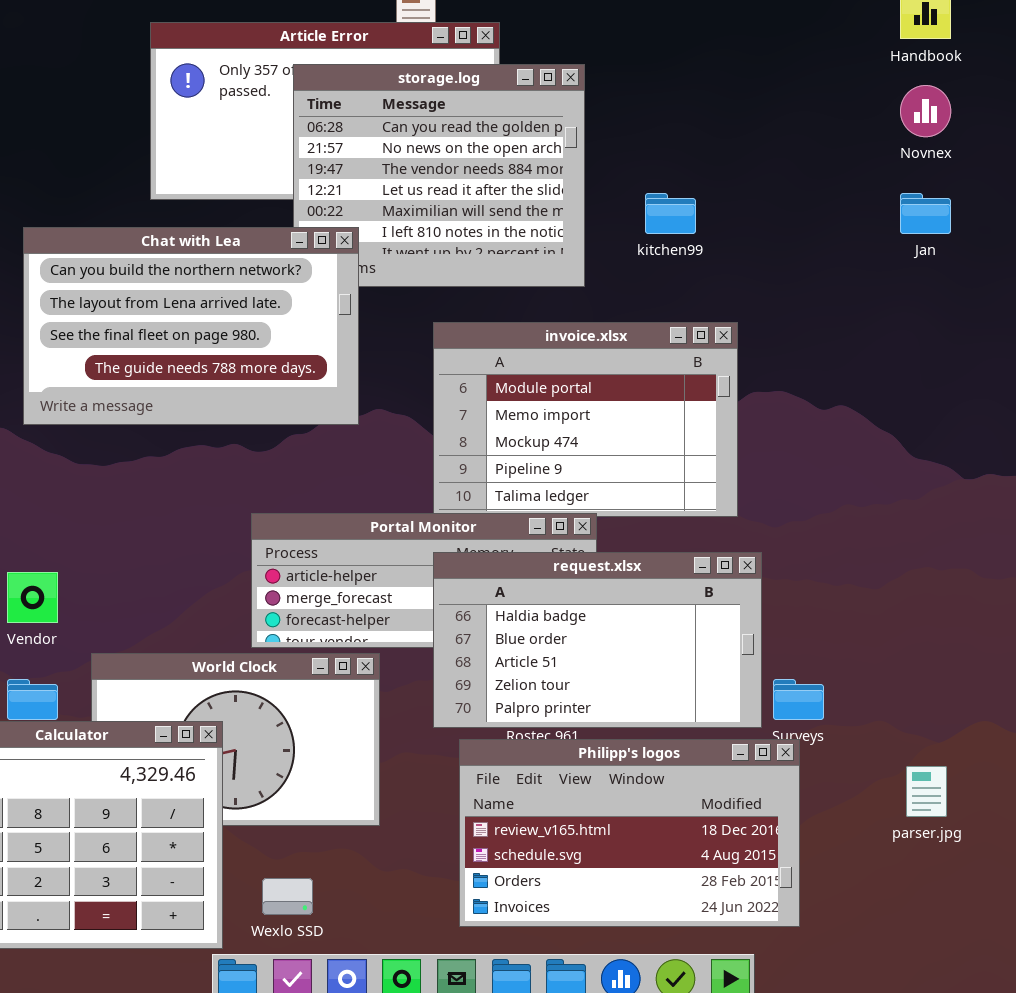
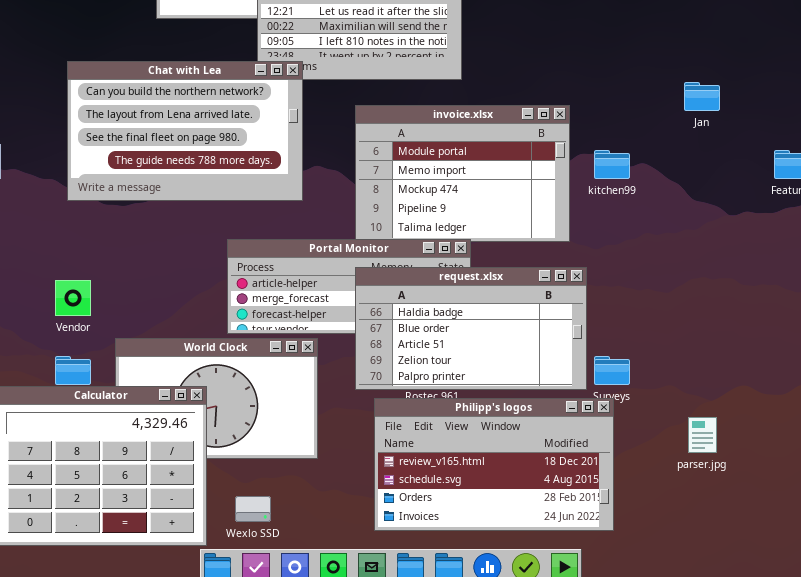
kitchen99: [645,193,696,234] -> [594,150,630,179], moved
Jan: [900,193,951,234] -> [684,82,720,111], moved
Chat with Lea: [23,227,359,425] -> [67,61,303,201], moved

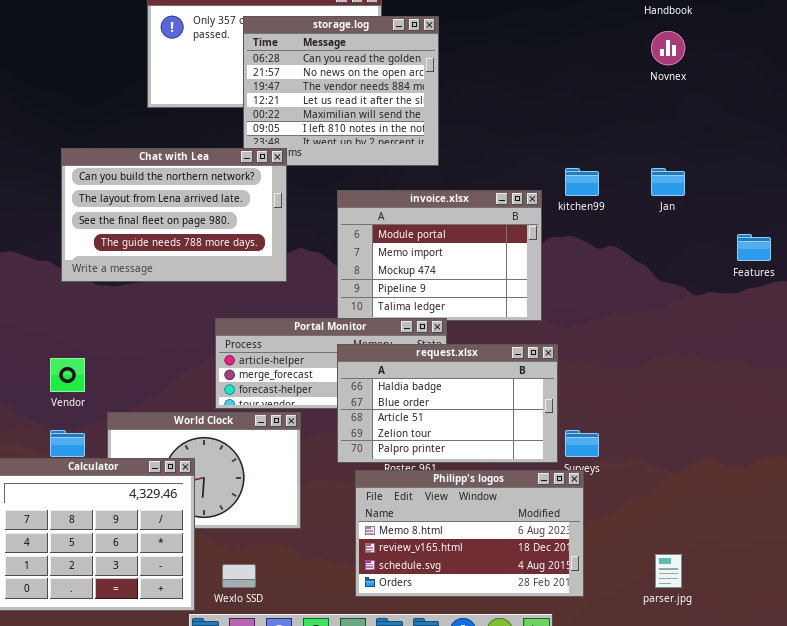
kitchen99: [594,150,630,179] -> [565,168,599,196], moved
Philipp's logos: [374,398,614,531] -> [355,470,584,597], scrolled up 1 row
parser.jpg: [688,417,717,453] -> [655,554,682,588], moved

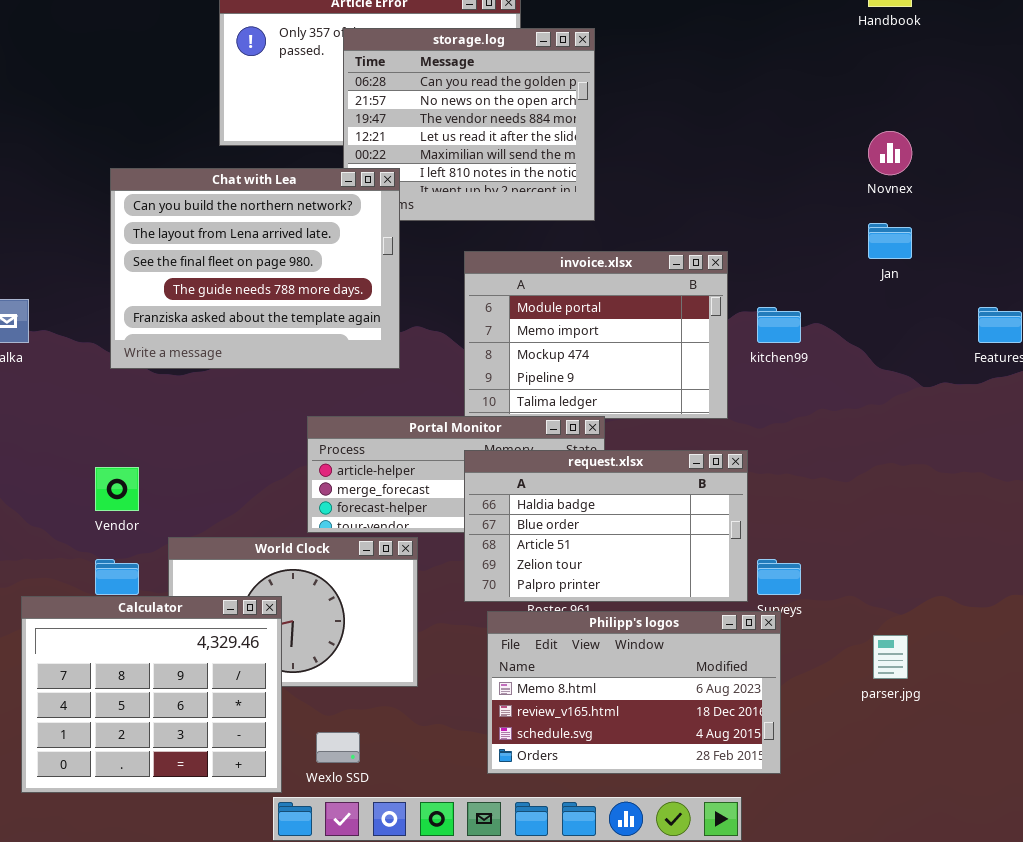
Novnex: [651,31,685,65] -> [868,131,912,175], moved
Chat with Lea: [61,148,287,282] -> [110,168,400,369], resized
kitchen99: [565,168,599,196] -> [757,307,801,343], moved
parser.jpg: [655,554,682,588] -> [873,635,908,679], moved

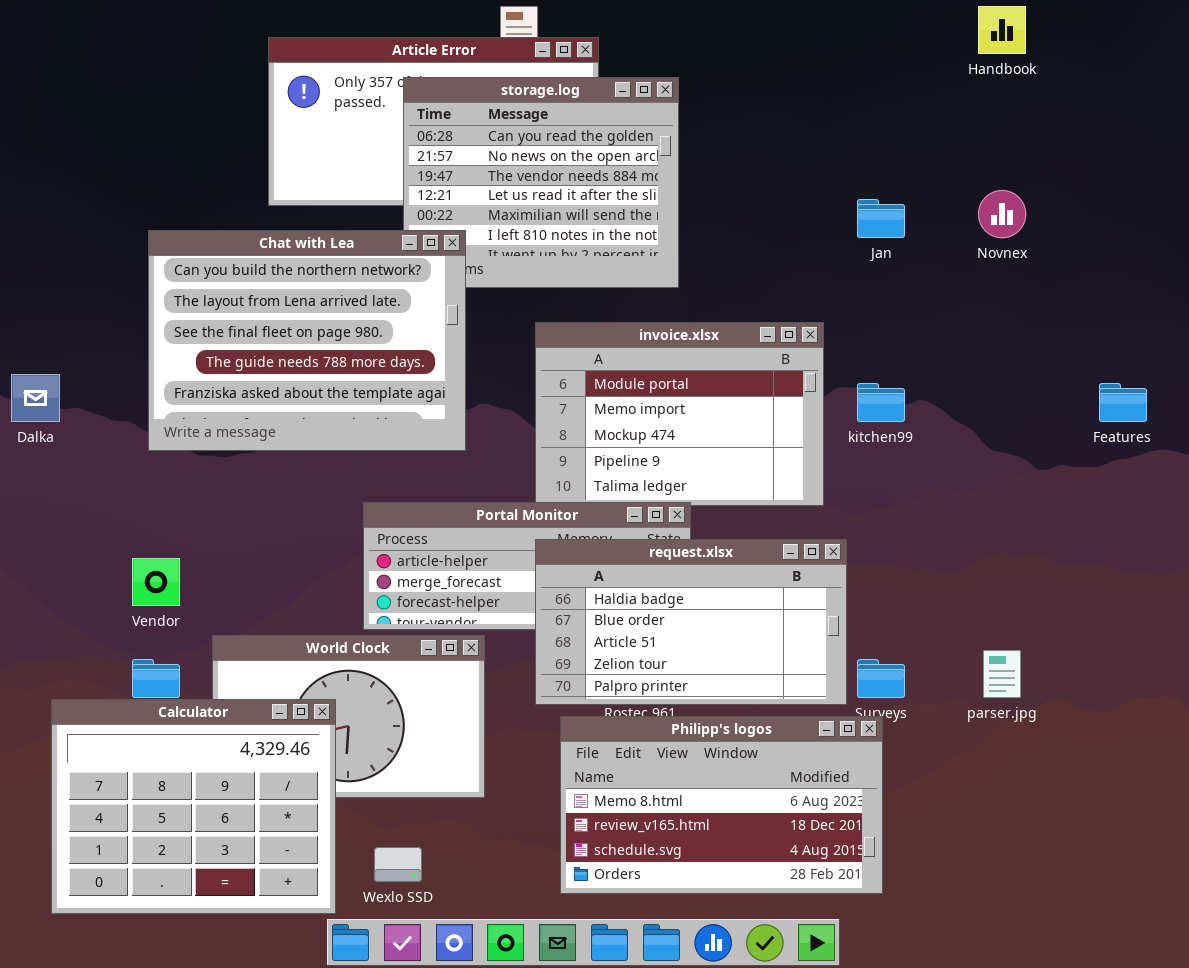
Jan: [868,223,912,259] -> [857,199,905,238], moved
parser.jpg: [873,635,908,679] -> [983,650,1021,698], moved

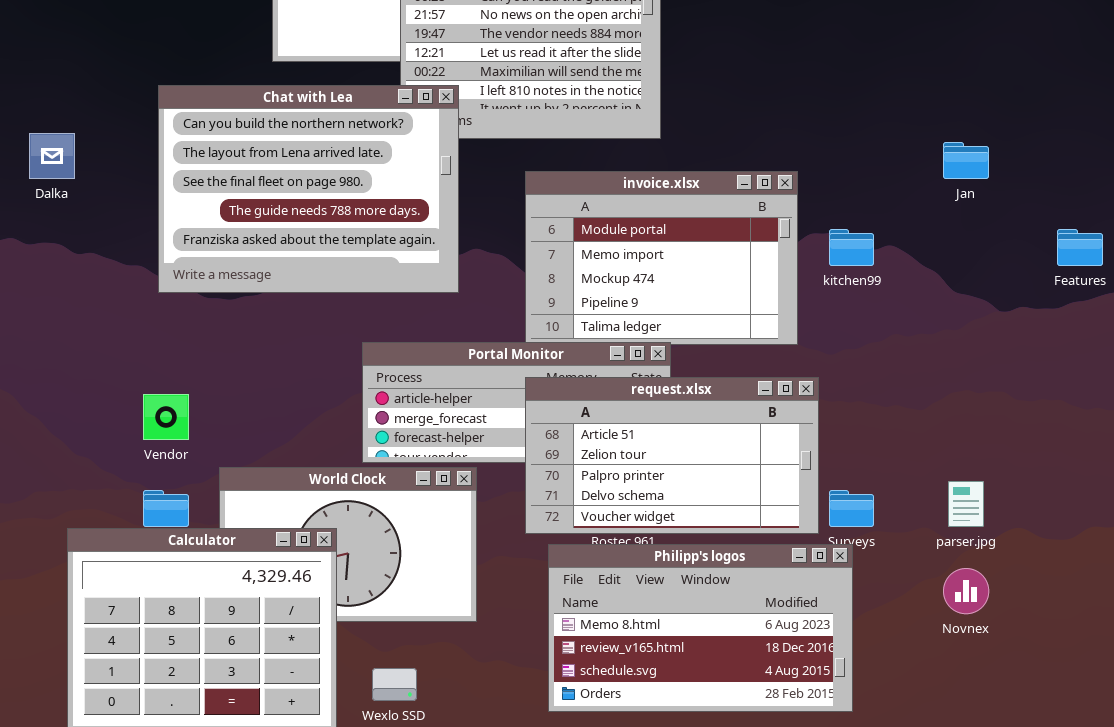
Novnex: [978,190,1026,238] -> [943,568,989,614], moved
Jan: [857,199,905,238] -> [943,142,989,179], moved
Dalka: [11,374,60,422] -> [29,133,75,179], moved
request.xlsx: [535,539,847,705] -> [525,377,819,534], scrolled down 2 rows

